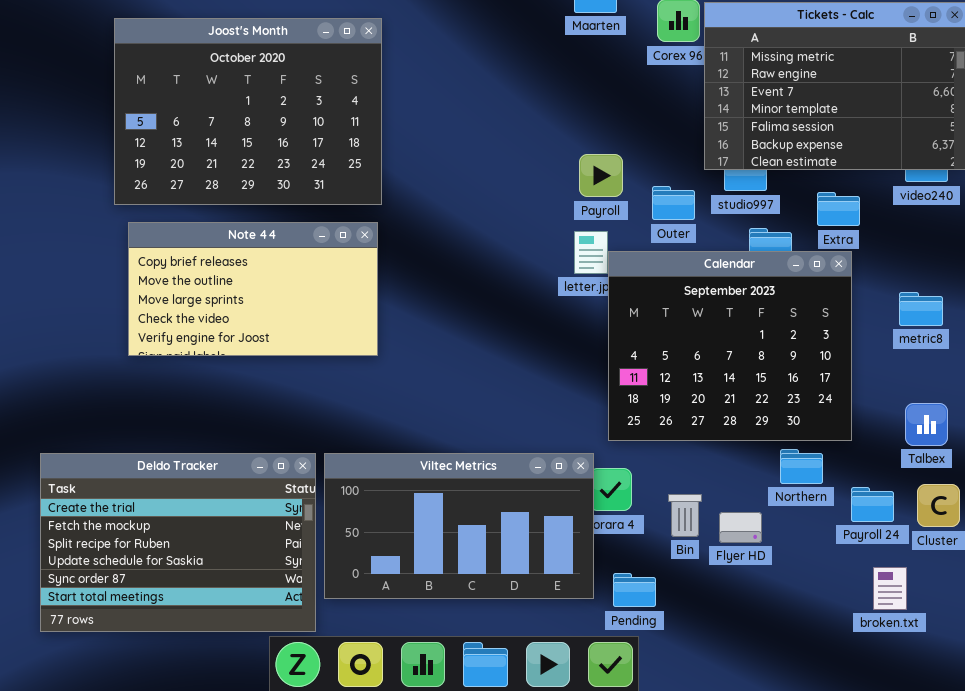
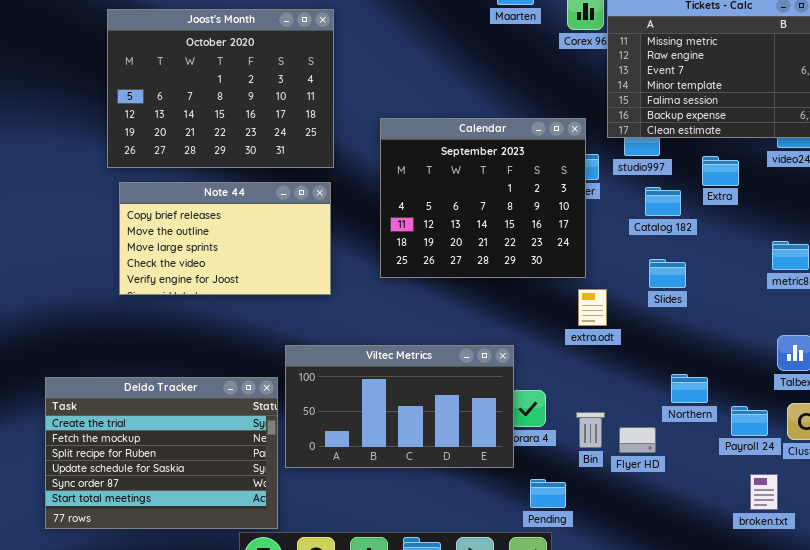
Calendar: [608,251,852,441] -> [380,118,586,278], moved
Viltec Metrics: [324,453,594,599] -> [285,345,514,468], moved

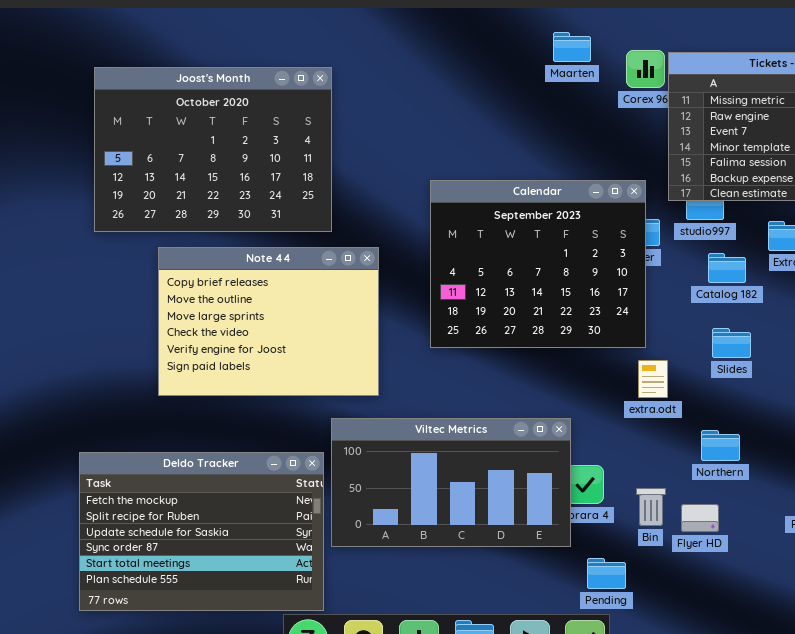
Joost's Month: [107,9,334,168] -> [94,67,332,232], moved
Note 44: [119,182,331,295] -> [158,247,379,396], resized
Northern: [671,374,708,403] -> [701,430,740,461], moved
Deldo Tracker: [45,377,278,529] -> [79,452,324,611], scrolled down 1 row

